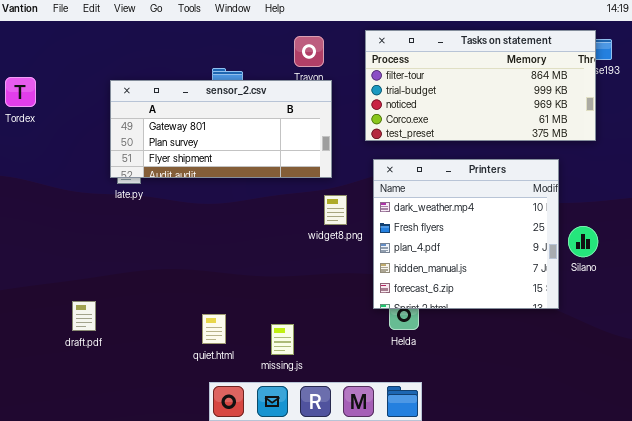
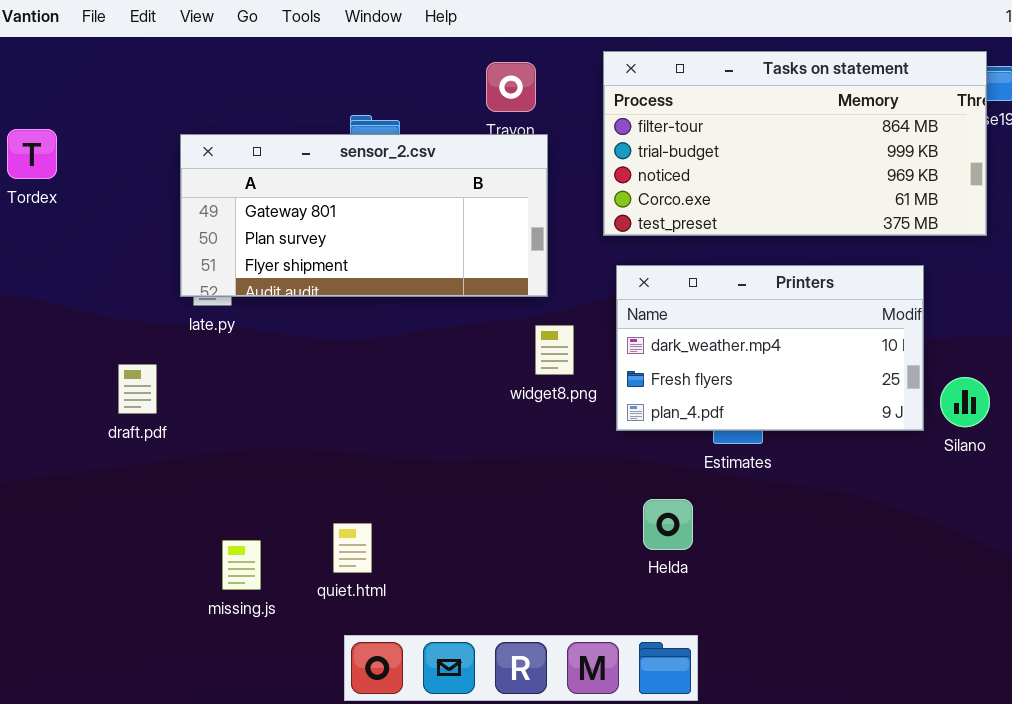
Printers: [373,159,559,309] -> [616,265,924,431], resized
draft.pdf: [72,301,96,331] -> [118,364,157,414], moved
missing.js: [271,324,294,355] -> [222,540,261,590], moved

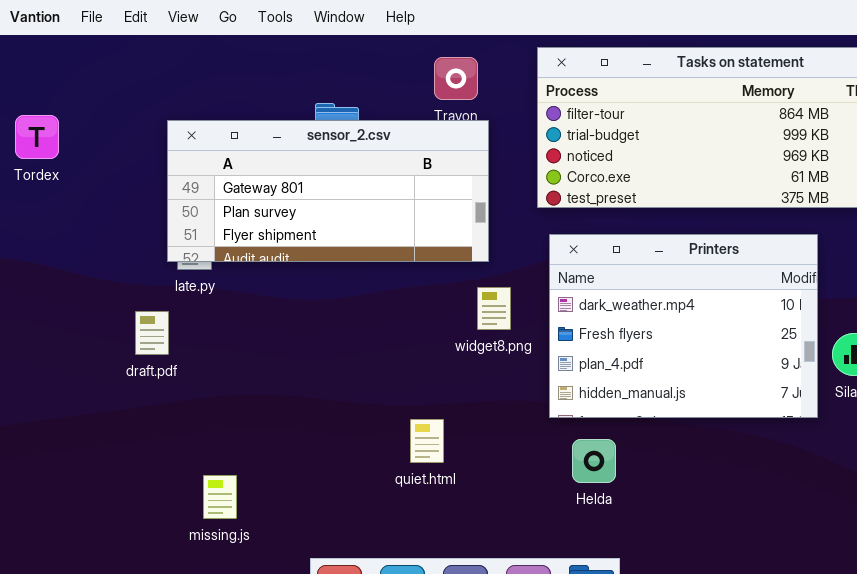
Printers: [616,265,924,431] -> [549,234,818,418], resized
draft.pdf: [118,364,157,414] -> [135,311,169,355], moved
quiet.html: [333,523,372,573] -> [410,419,444,463], moved

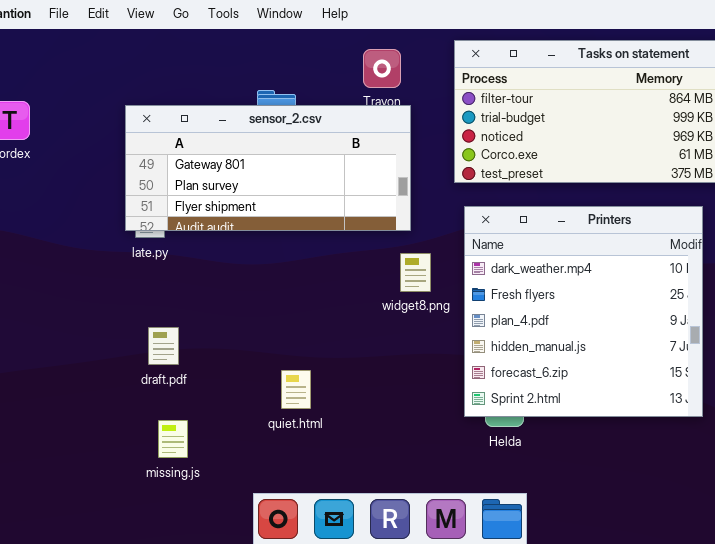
Printers: [549,234,818,418] -> [464,206,703,417], resized
draft.pdf: [135,311,169,355] -> [148,327,179,365], moved
quiet.html: [410,419,444,463] -> [281,370,311,409], moved

